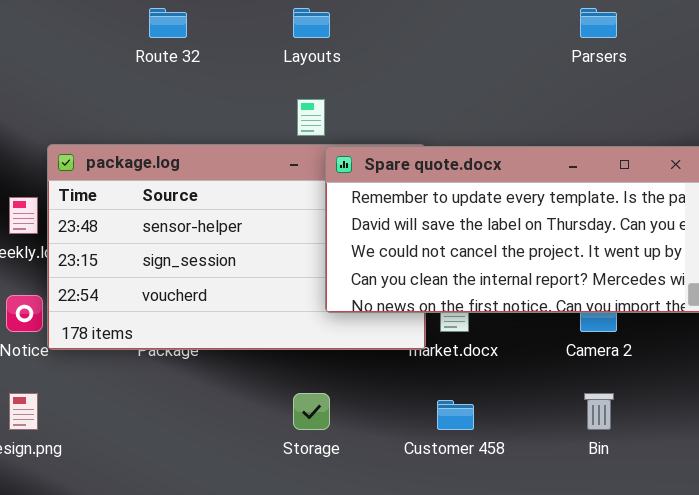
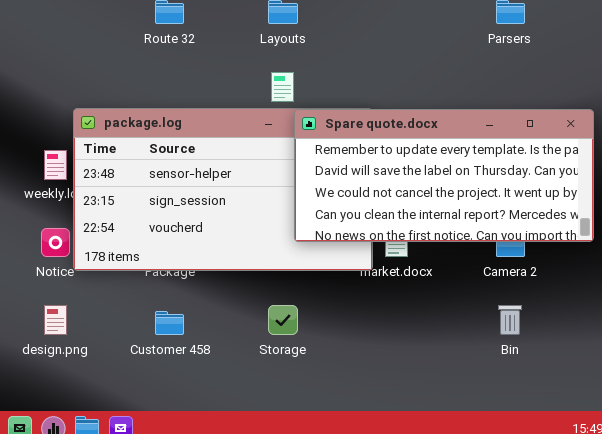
Customer 458: [437,400,474,430] -> [155,311,184,335], moved

